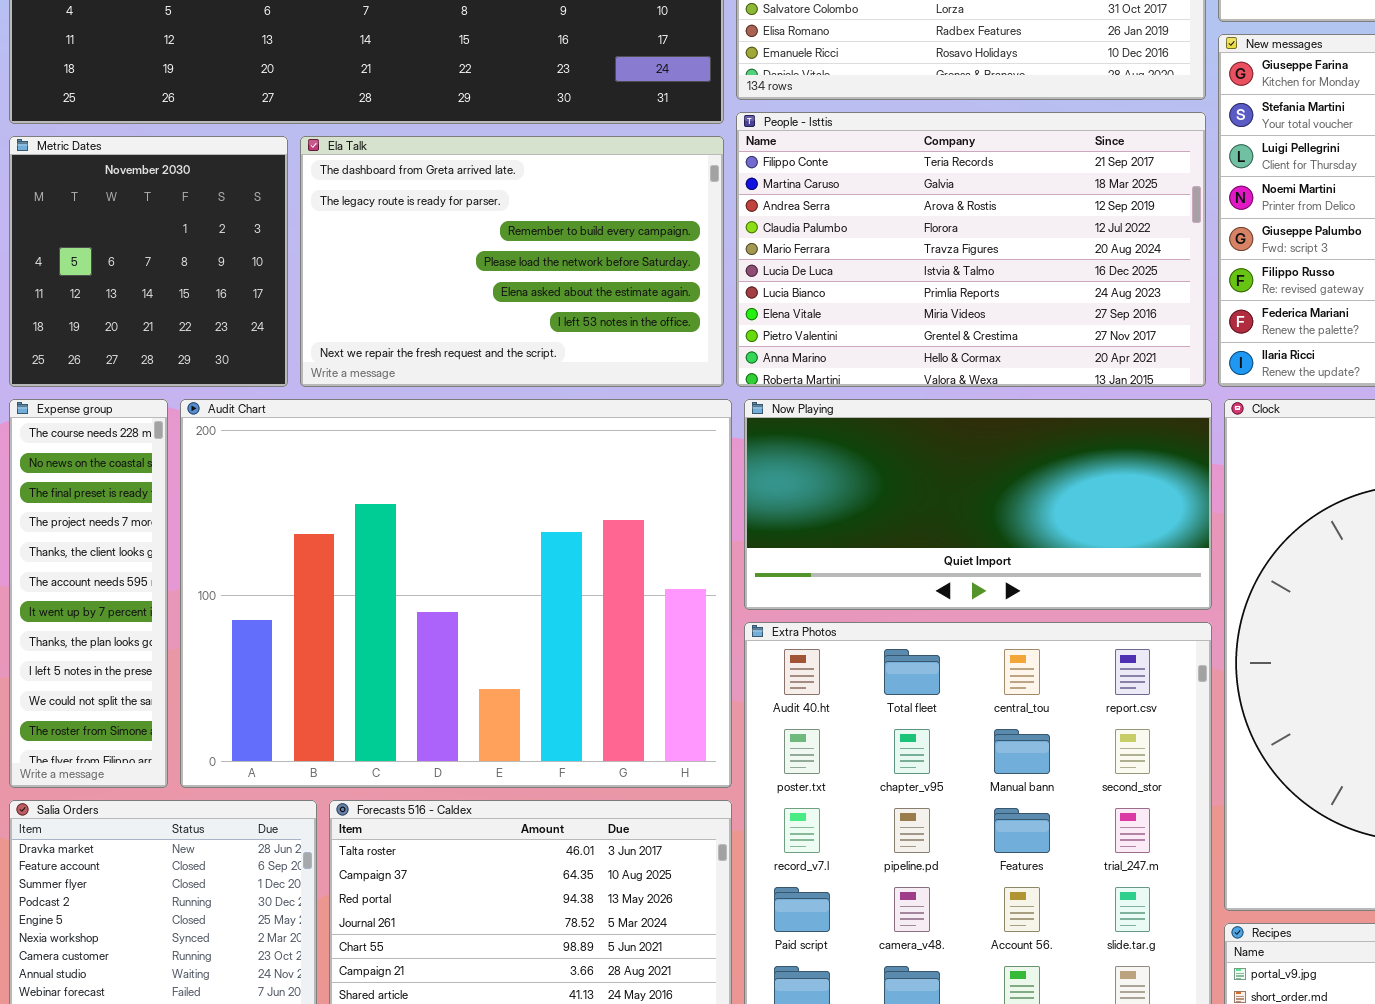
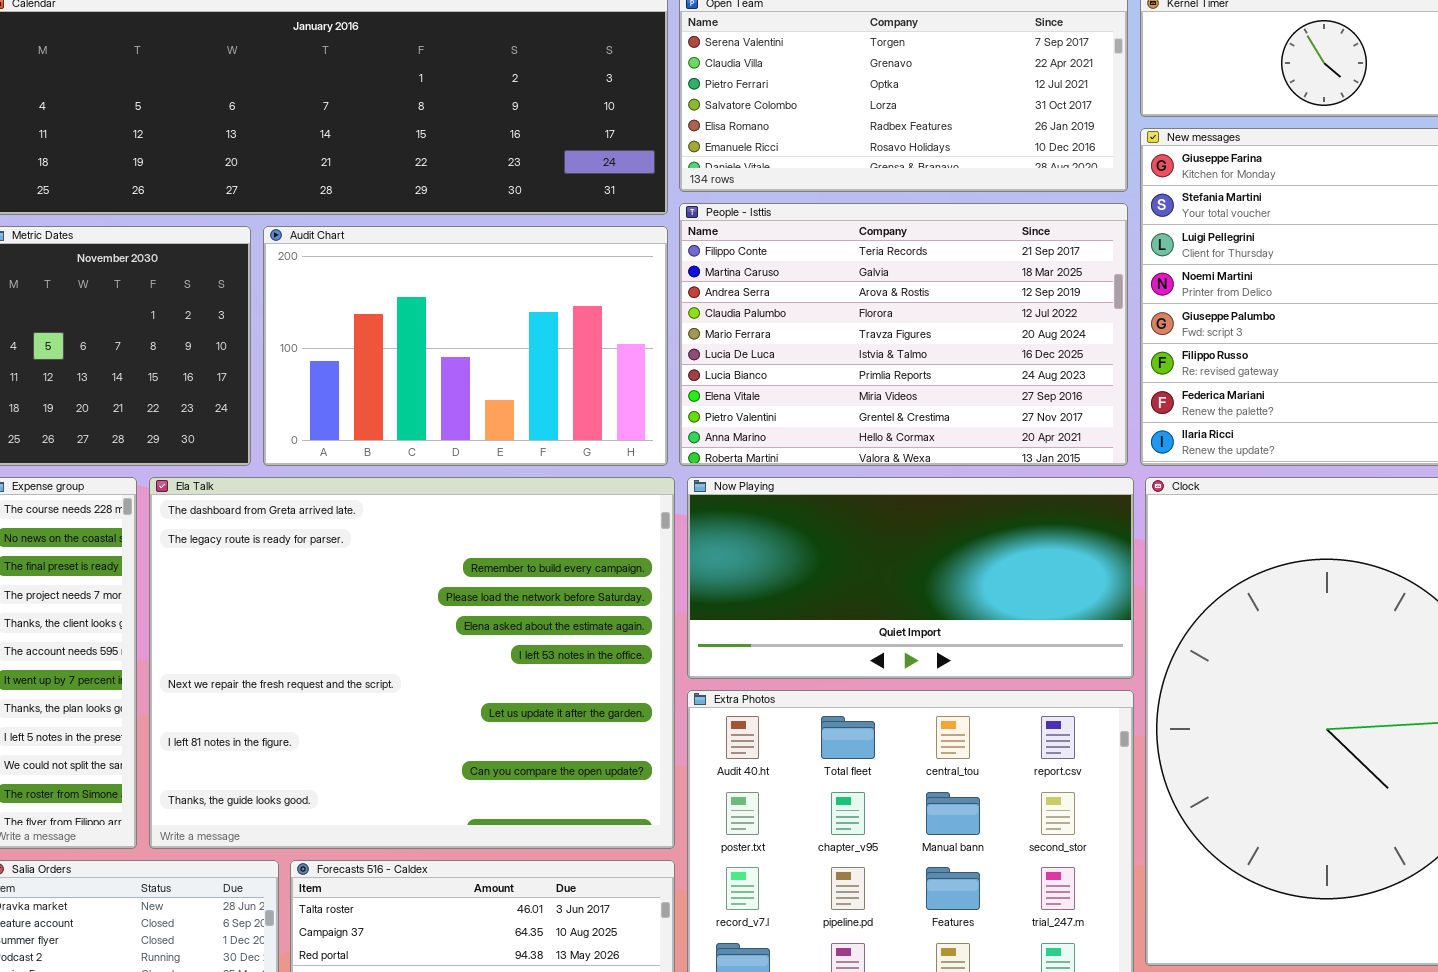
Ela Talk: [300,136,724,387] -> [149,477,675,849], moved, resized
Audit Chart: [180,399,732,788] -> [263,226,668,466], moved, resized

